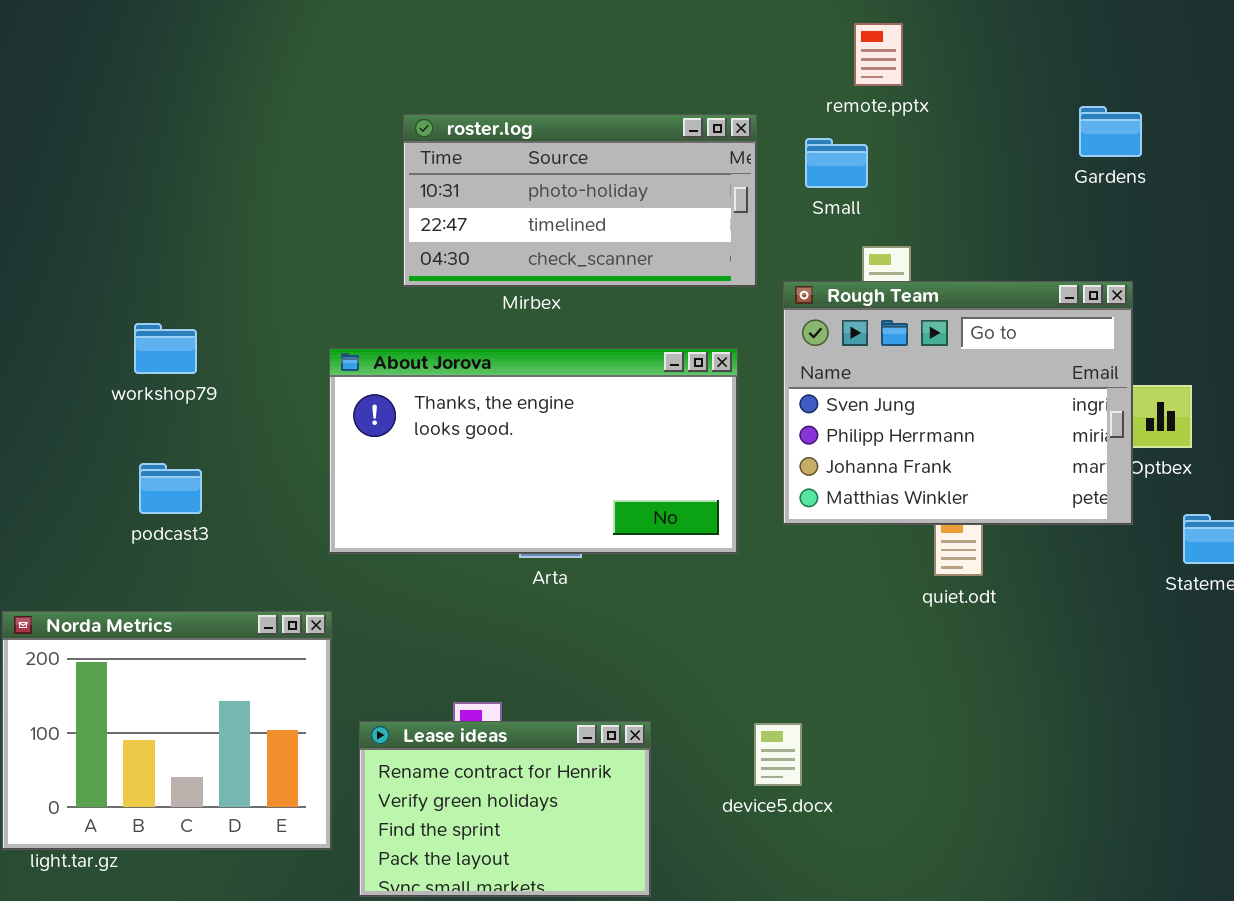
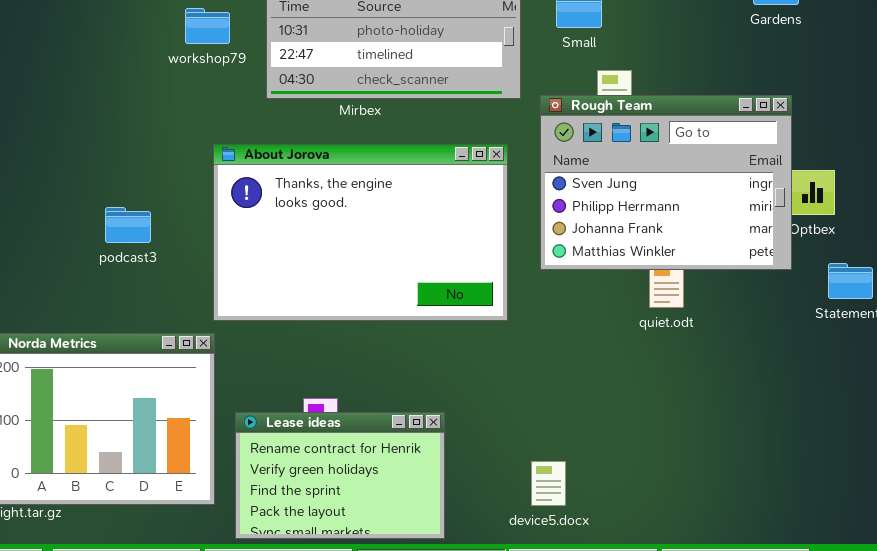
workshop79: [134,323,197,374] -> [185,8,230,44], moved
About Jorova: [329,348,738,554] -> [213,144,508,321], resized
podcast3: [139,463,202,514] -> [105,207,151,243], moved
device5.docx: [754,723,802,786] -> [531,461,566,506], moved

